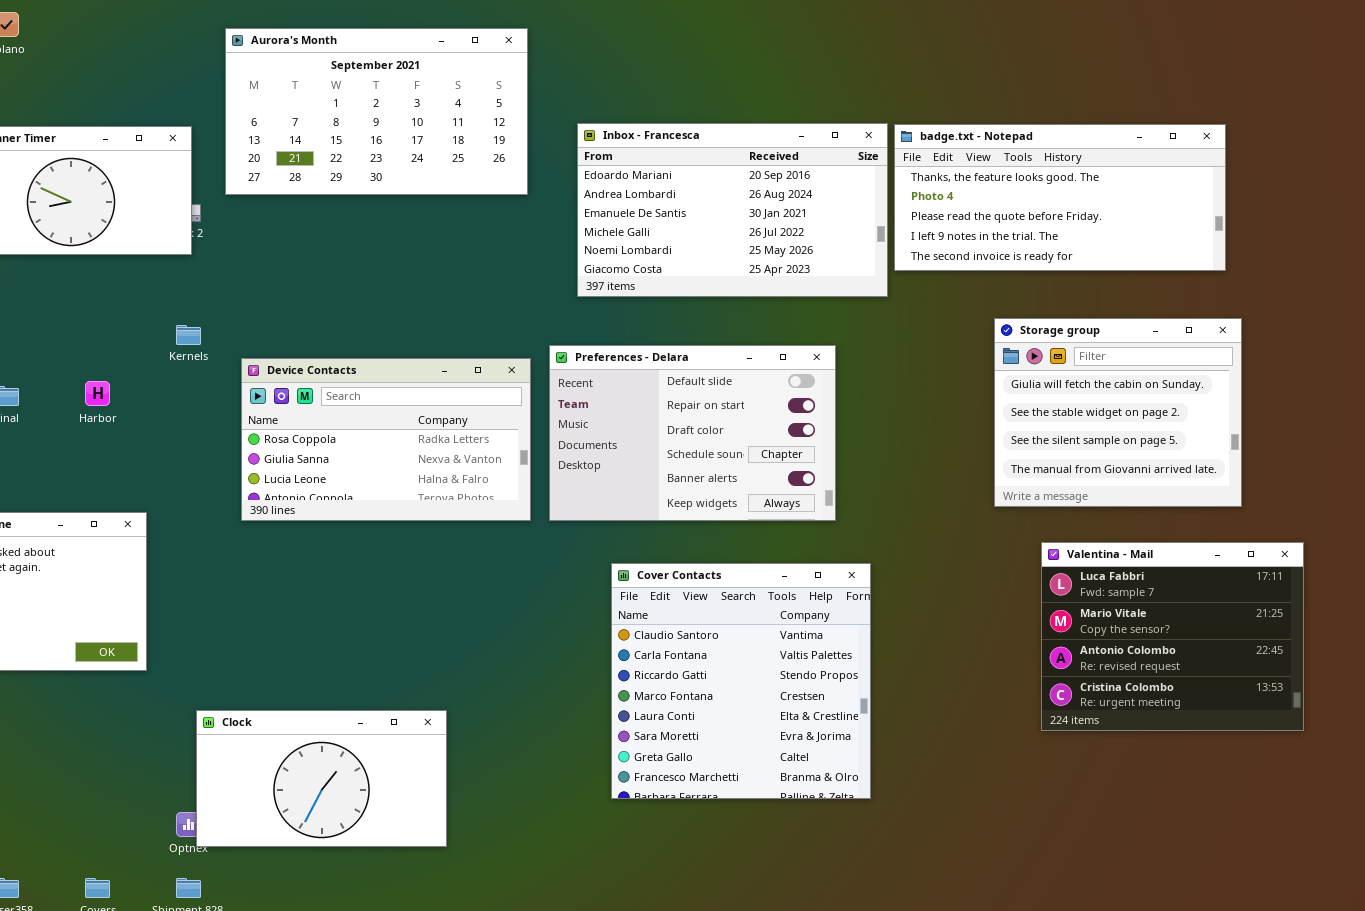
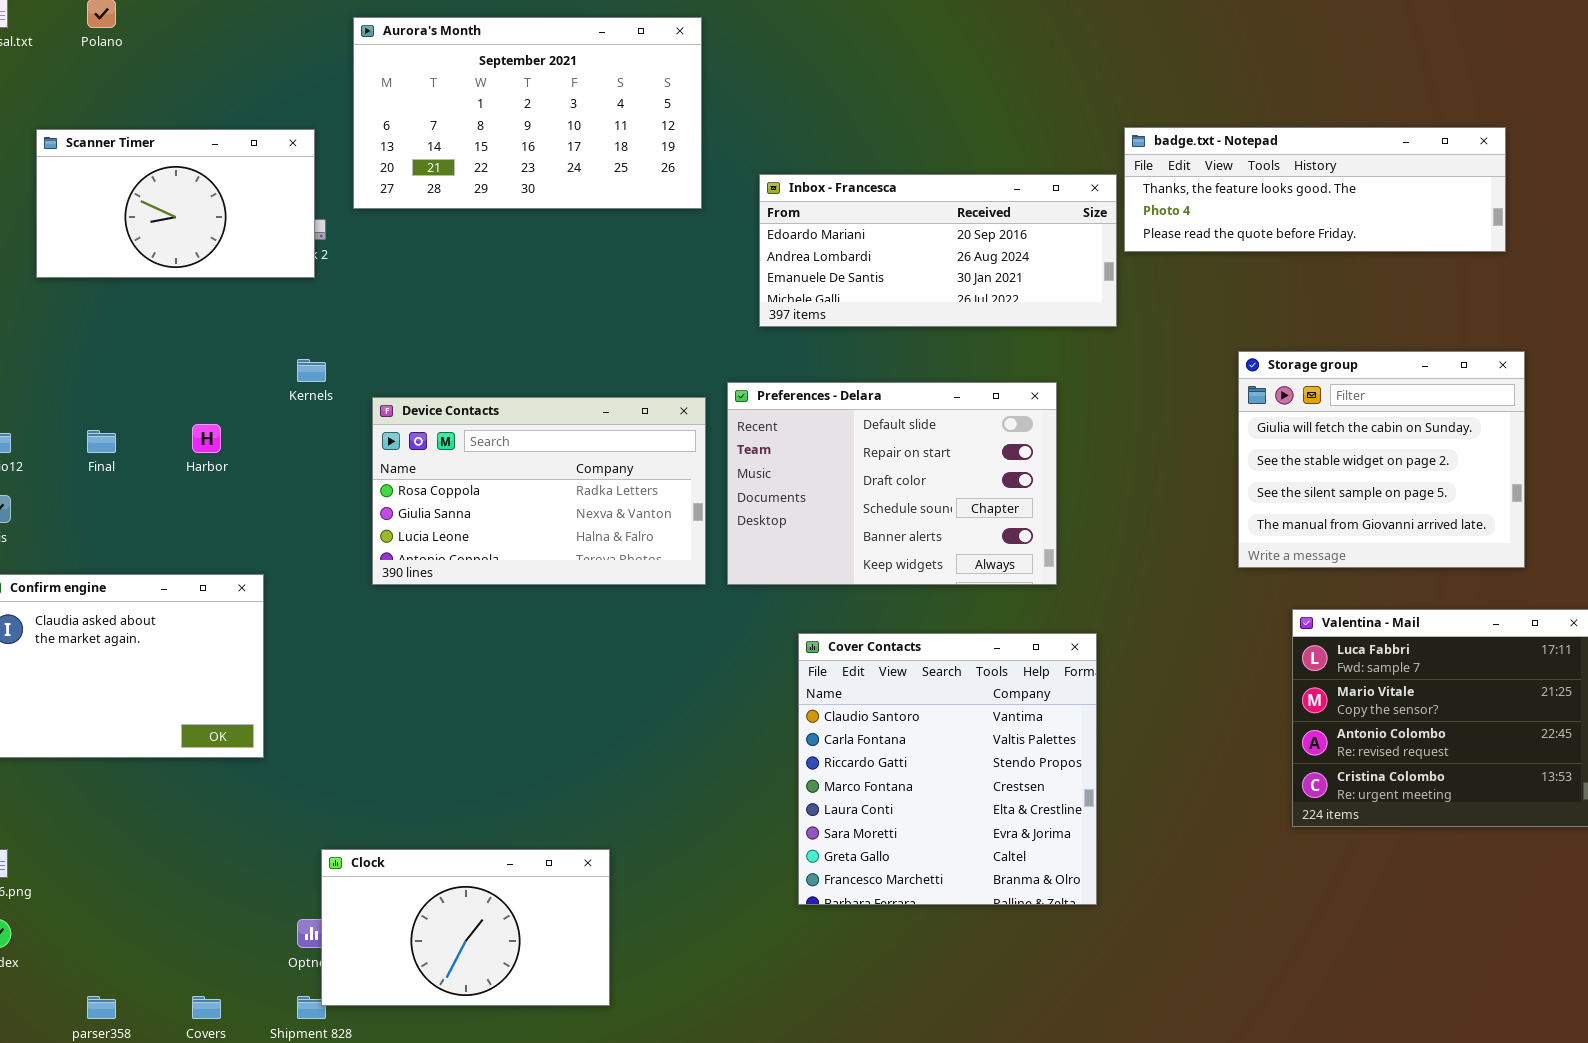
Inbox - Francesca: [577,123,888,297] -> [759,174,1117,327], resized
badge.txt - Notepad: [894,124,1226,271] -> [1124,127,1506,252], resized
Clock: [196,710,447,847] -> [321,849,610,1006], moved

